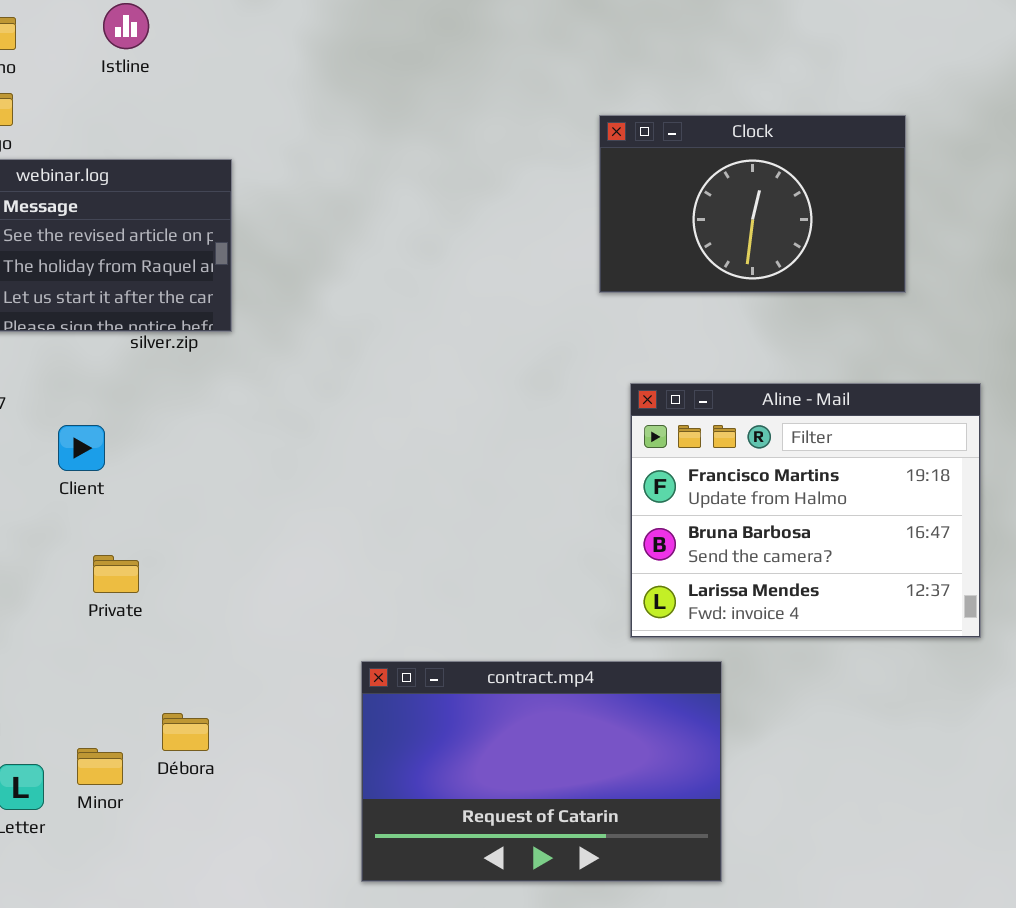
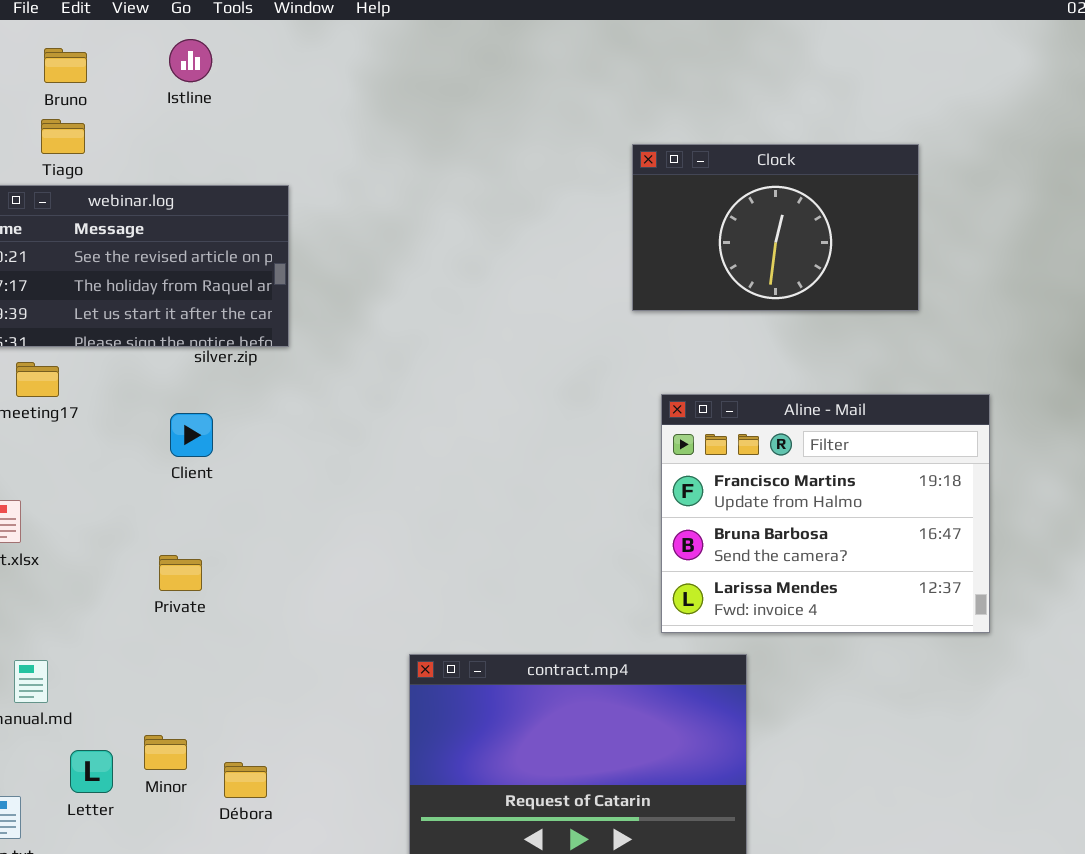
Client: [58,425,105,471] -> [170,413,213,457], moved
Débora: [162,713,209,751] -> [224,762,267,798], moved

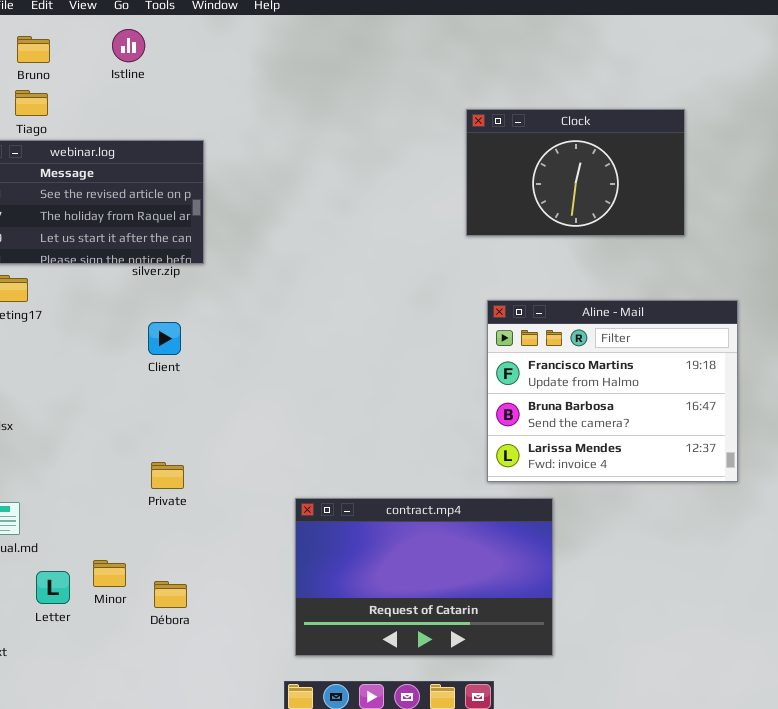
Client: [170,413,213,457] -> [148,322,181,355], moved
Private: [159,555,202,591] -> [151,462,184,489], moved

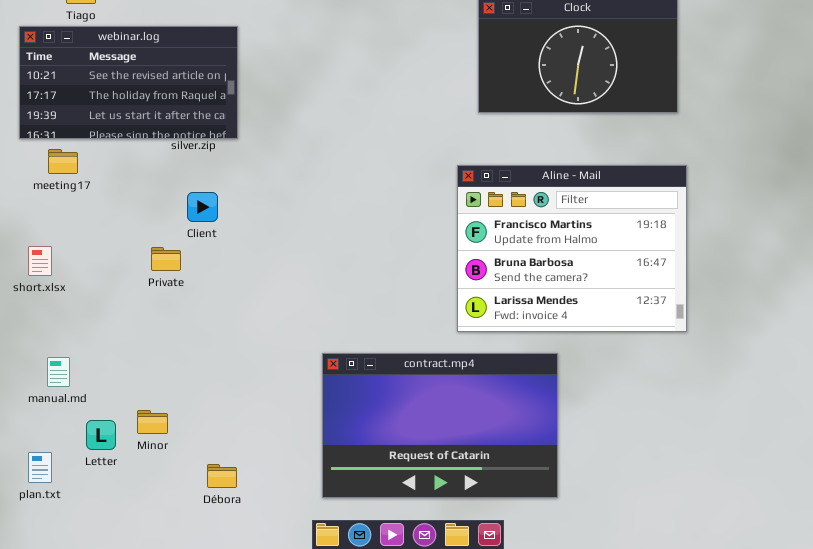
Aline - Mail: [487,300,738,482] -> [457,165,687,332], moved
Private: [151,462,184,489] -> [151,247,181,271], moved
Débora: [154,581,187,608] -> [207,464,237,488], moved

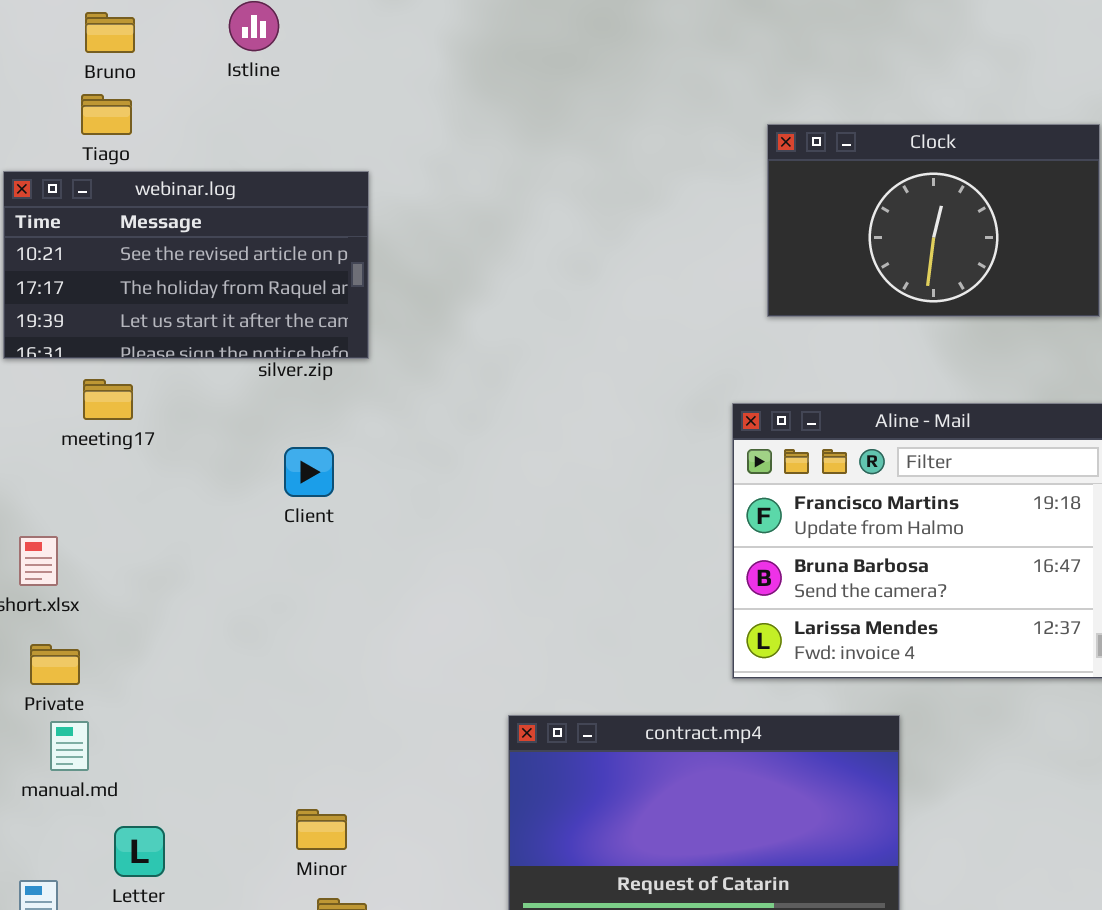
meeting17: [48,149,78,174] -> [83,379,133,420], moved
Private: [151,247,181,271] -> [30,644,80,685], moved
Minor: [137,410,168,434] -> [296,809,347,850], moved

